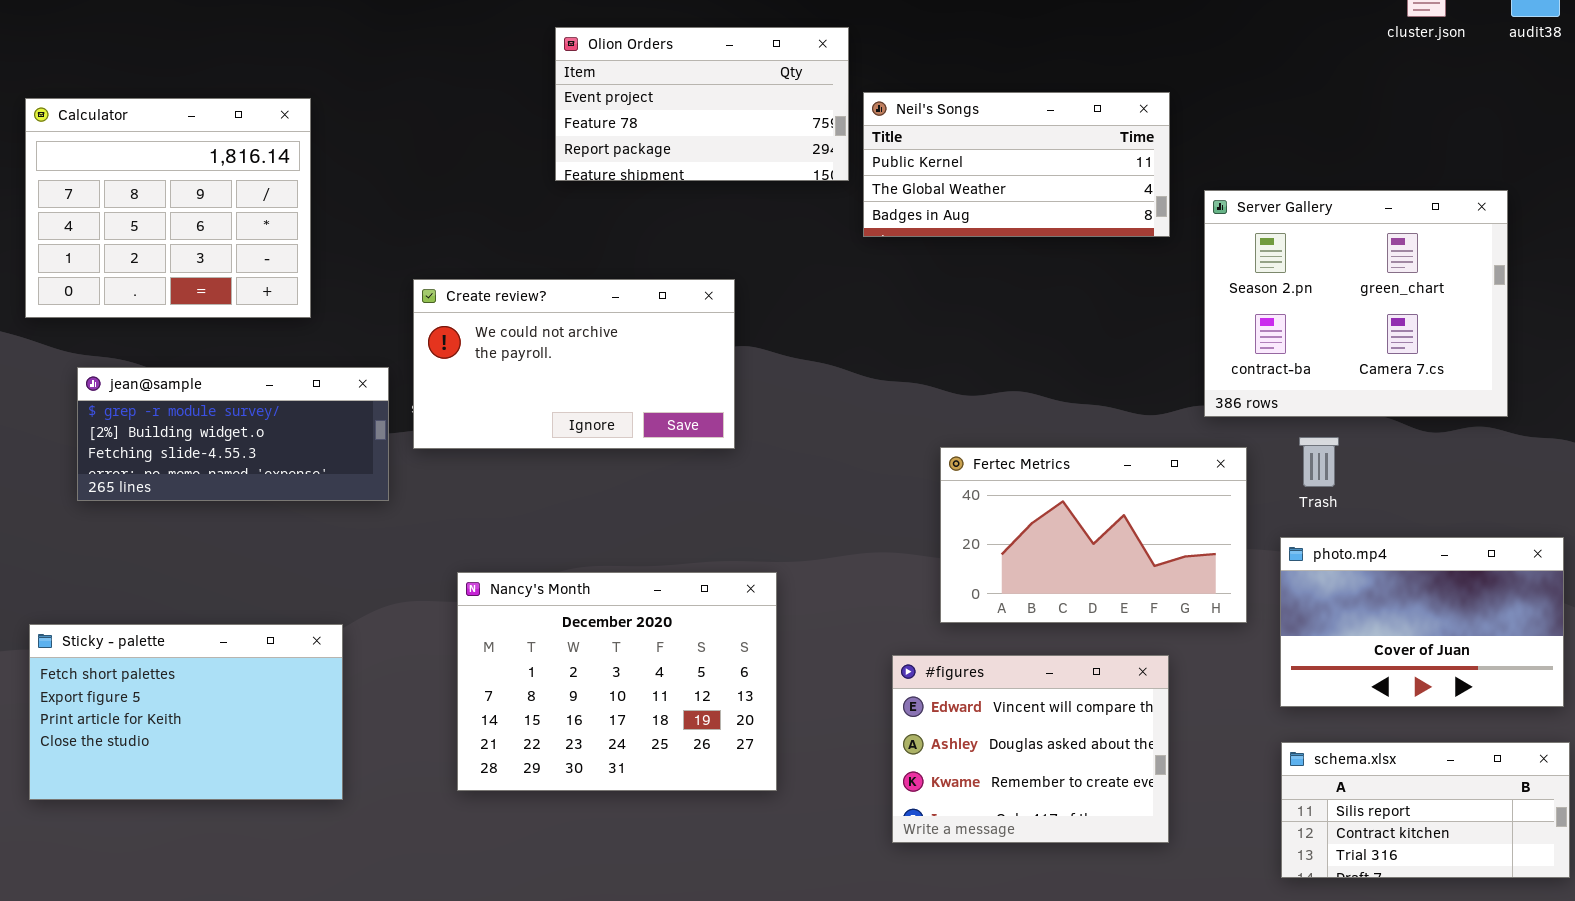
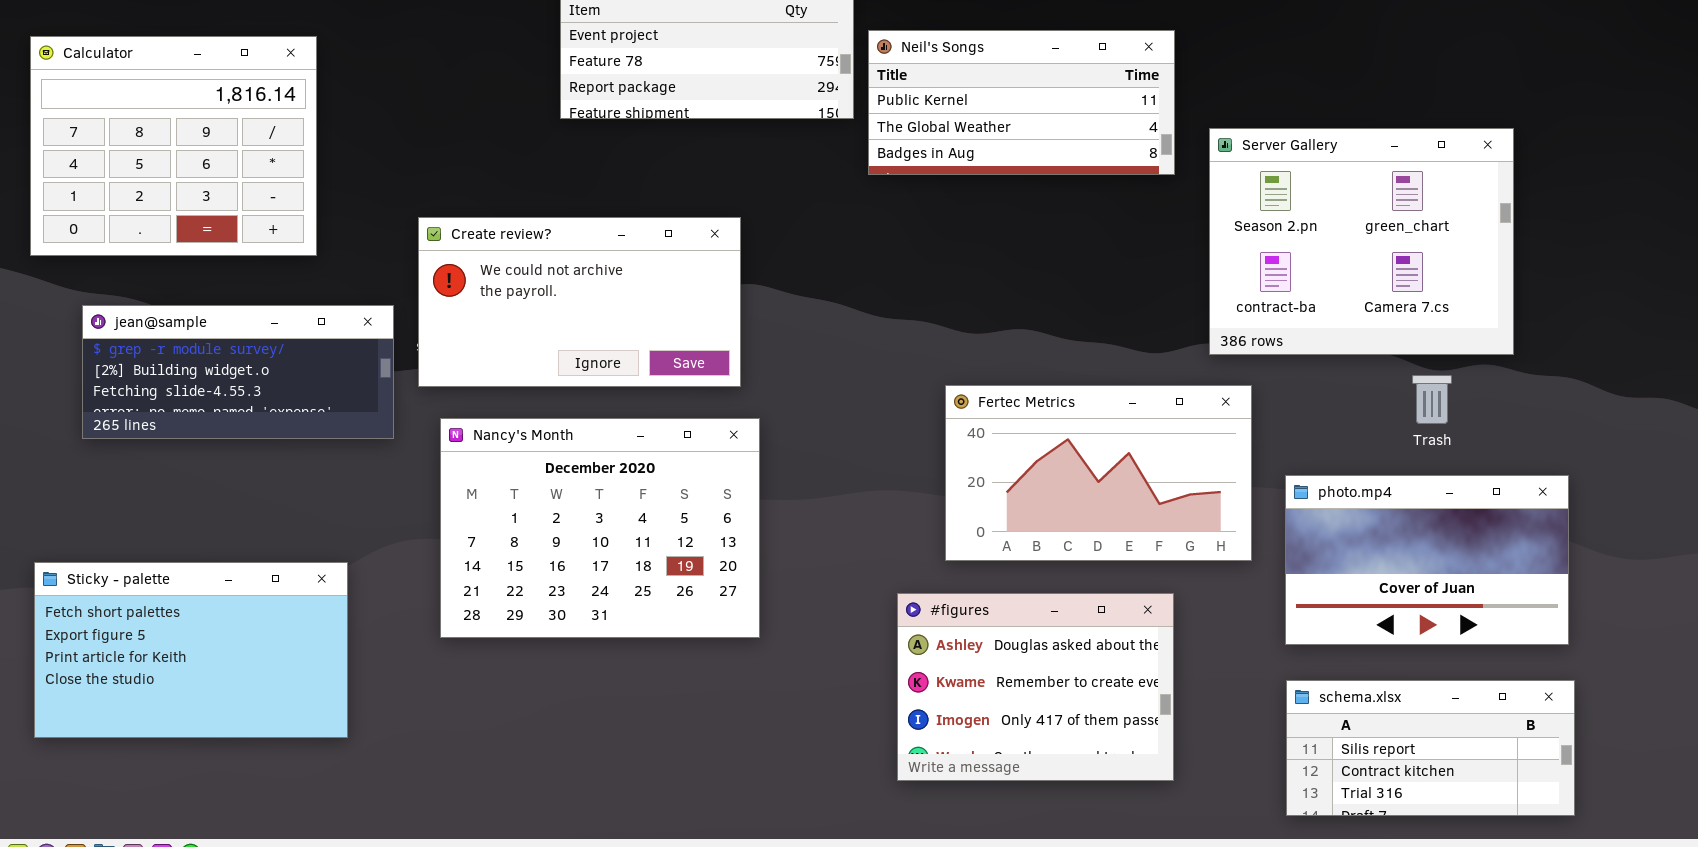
Trash: [1299,437,1339,487] -> [1412,375,1452,424], moved
Nancy's Month: [457,572,777,791] -> [440,418,760,638], moved
#figures: [892,655,1169,843] -> [897,593,1174,781], scrolled down 1 row

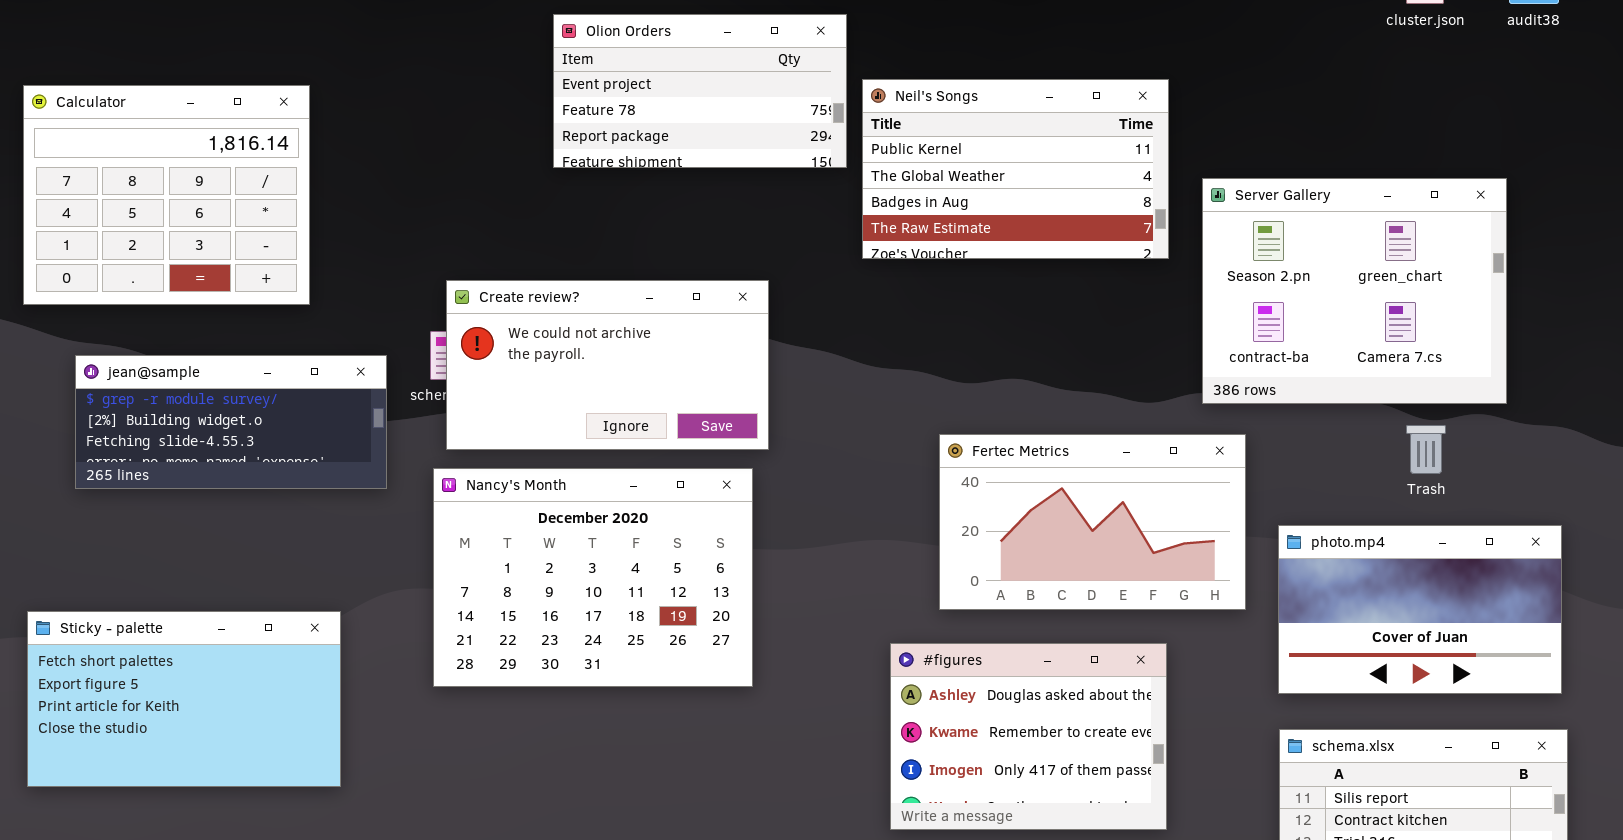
Neil's Songs: [868,30,1175,175] -> [862,79,1169,259], resized
Create review?: [418,217,741,387] -> [446,280,769,450], moved

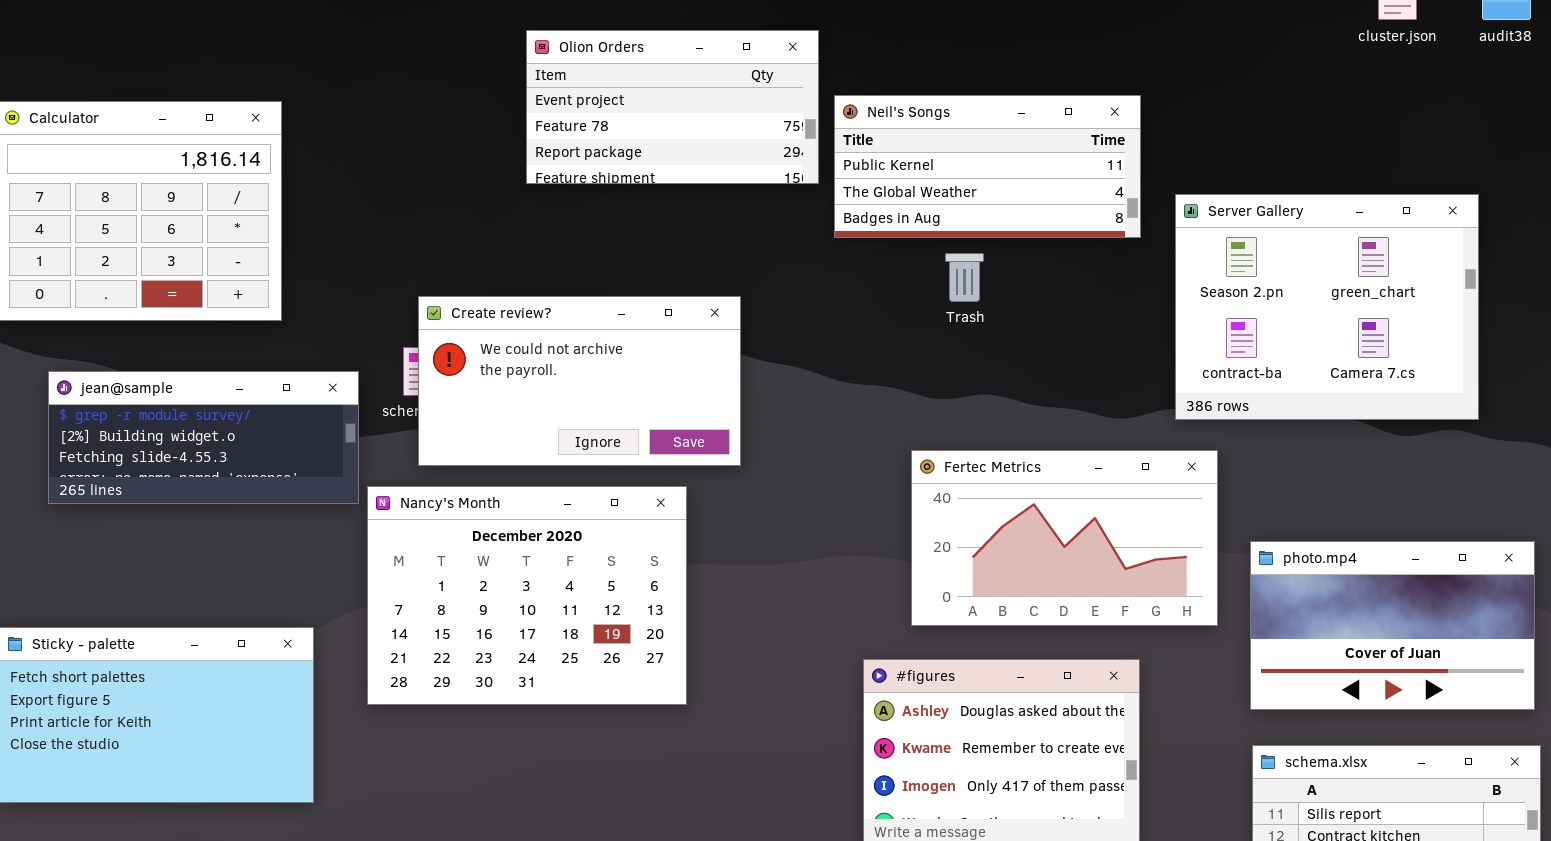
Neil's Songs: [862,79,1169,259] -> [834,95,1141,238], resized
Trash: [1406,425,1446,474] -> [945,253,984,302], moved
Nancy's Month: [433,468,753,687] -> [367,486,687,705], moved

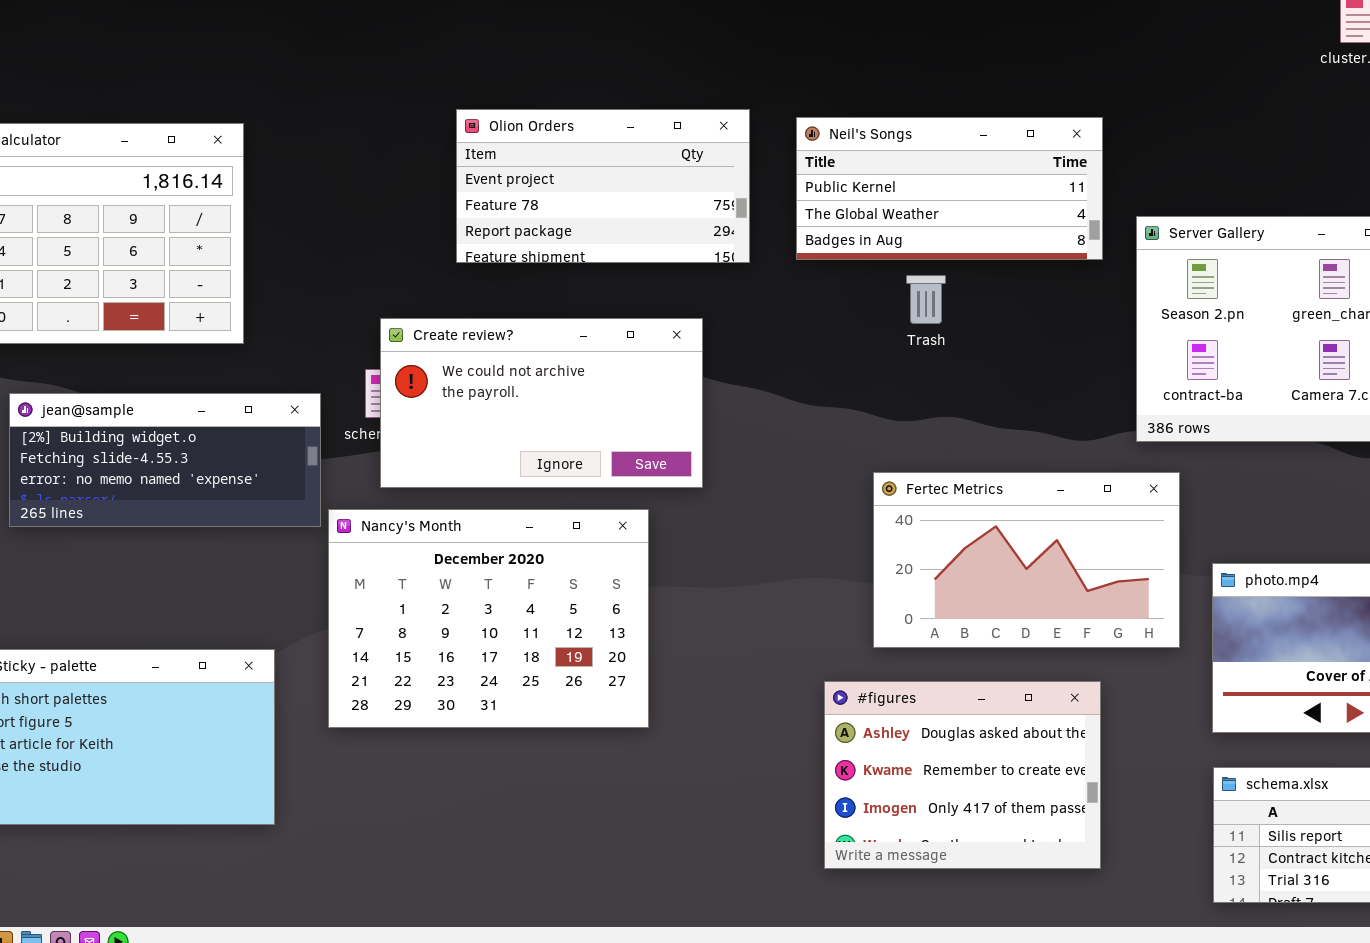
Olion Orders: [526,30,819,184] -> [456,109,750,263], moved
jean@sample: [48,371,359,504] -> [9,393,321,527], scrolled down 1 row

